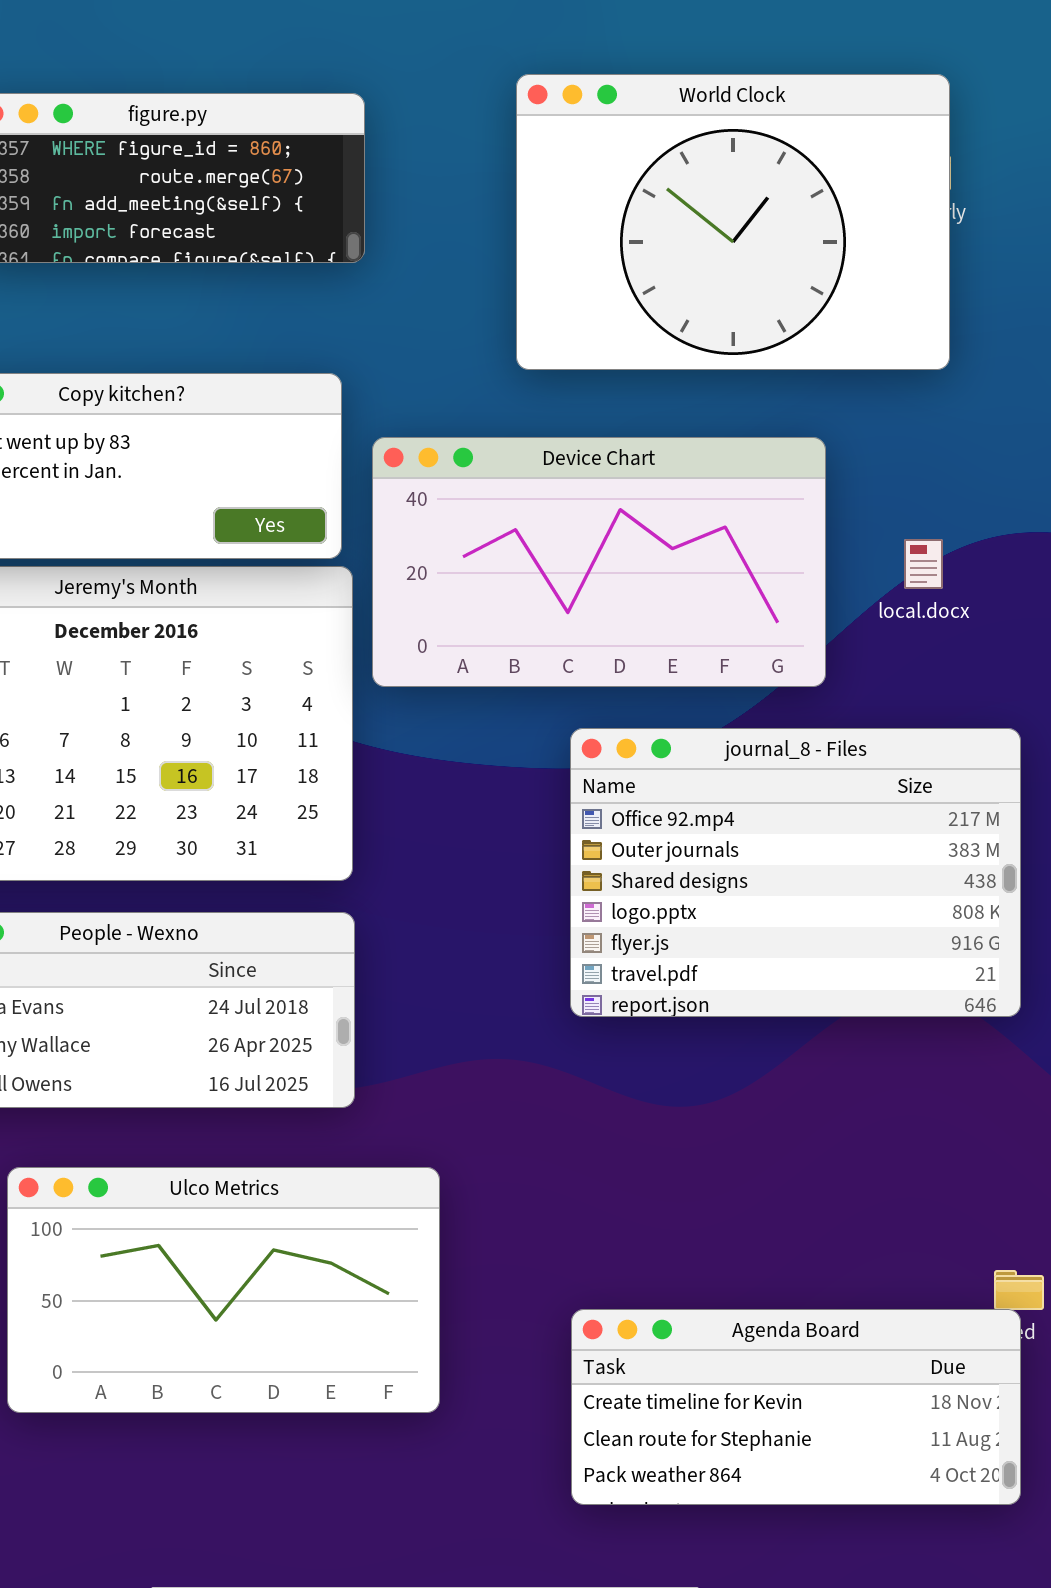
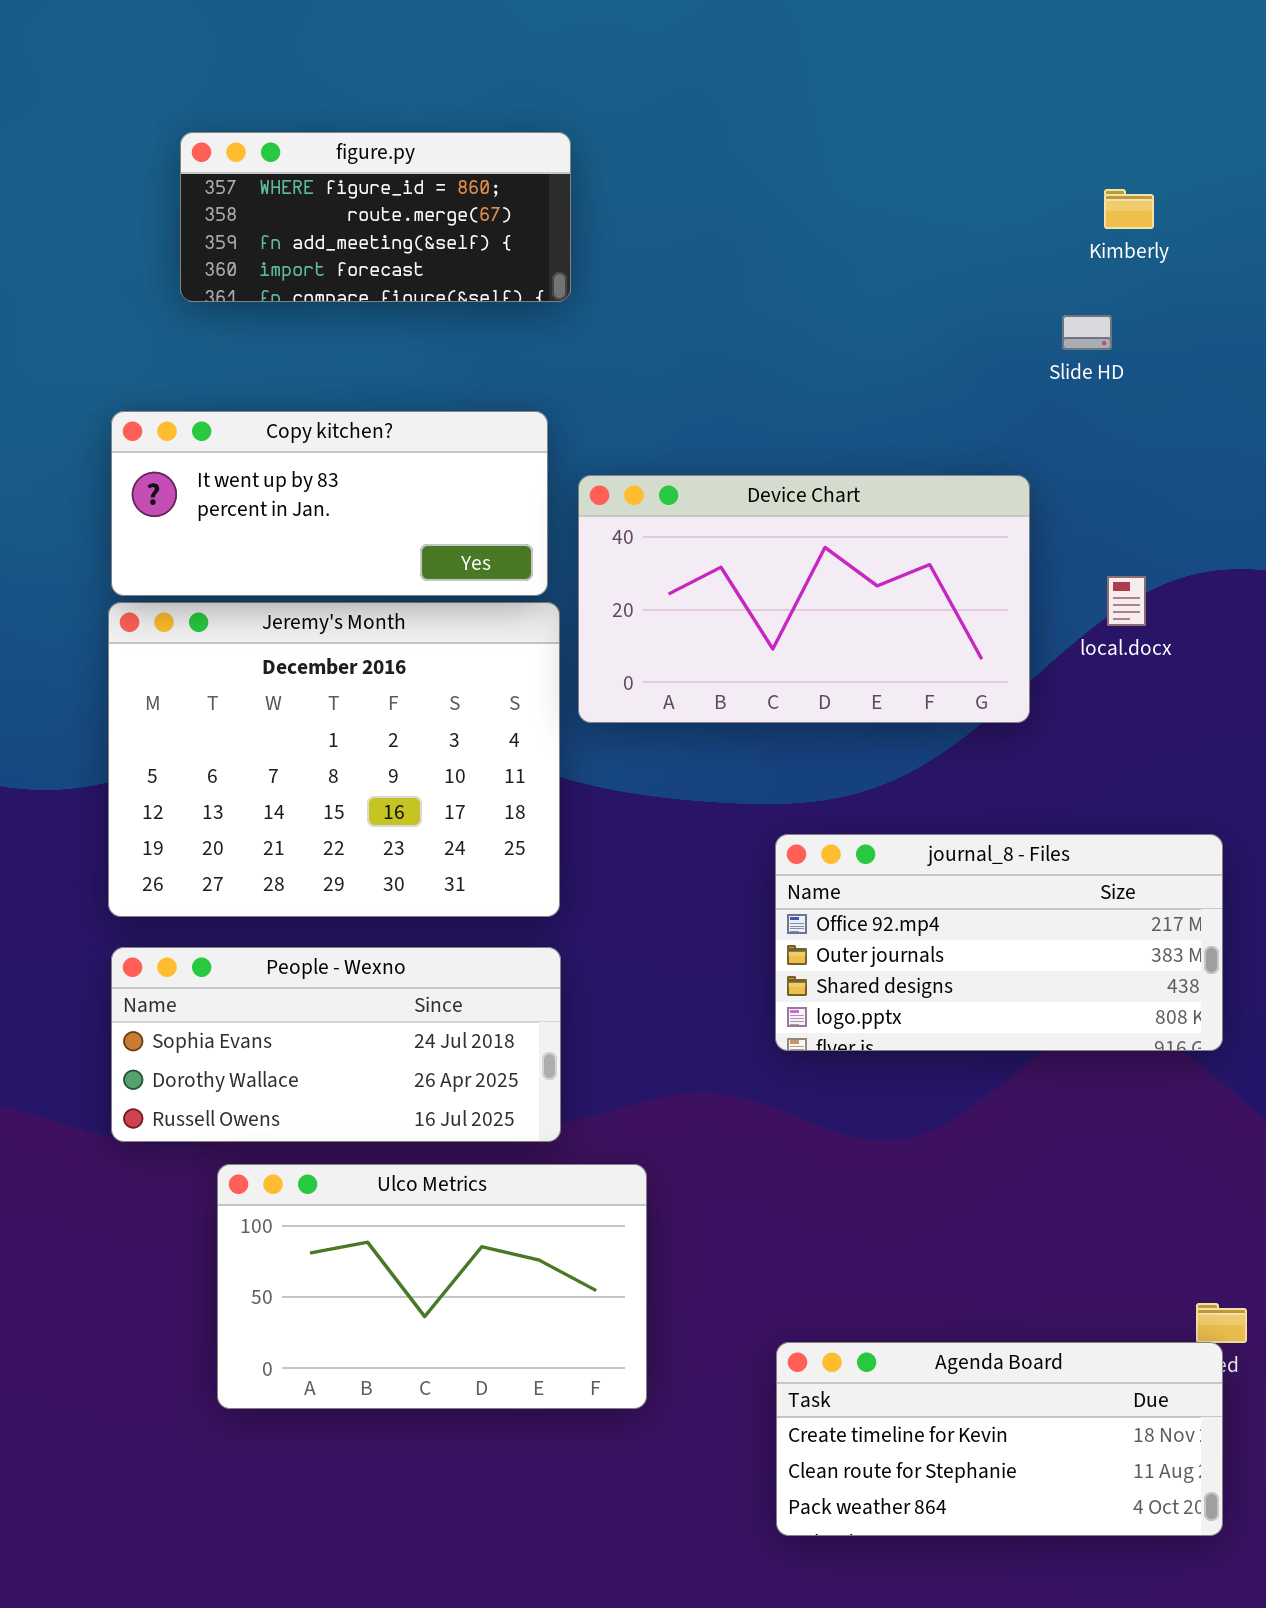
World Clock: [516,74,950,370] -> none, closed
journal_8 - Files: [570,728,1021,1017] -> [775,834,1223,1051], resized
Ulco Metrics: [7,1167,440,1413] -> [217,1164,647,1409], moved

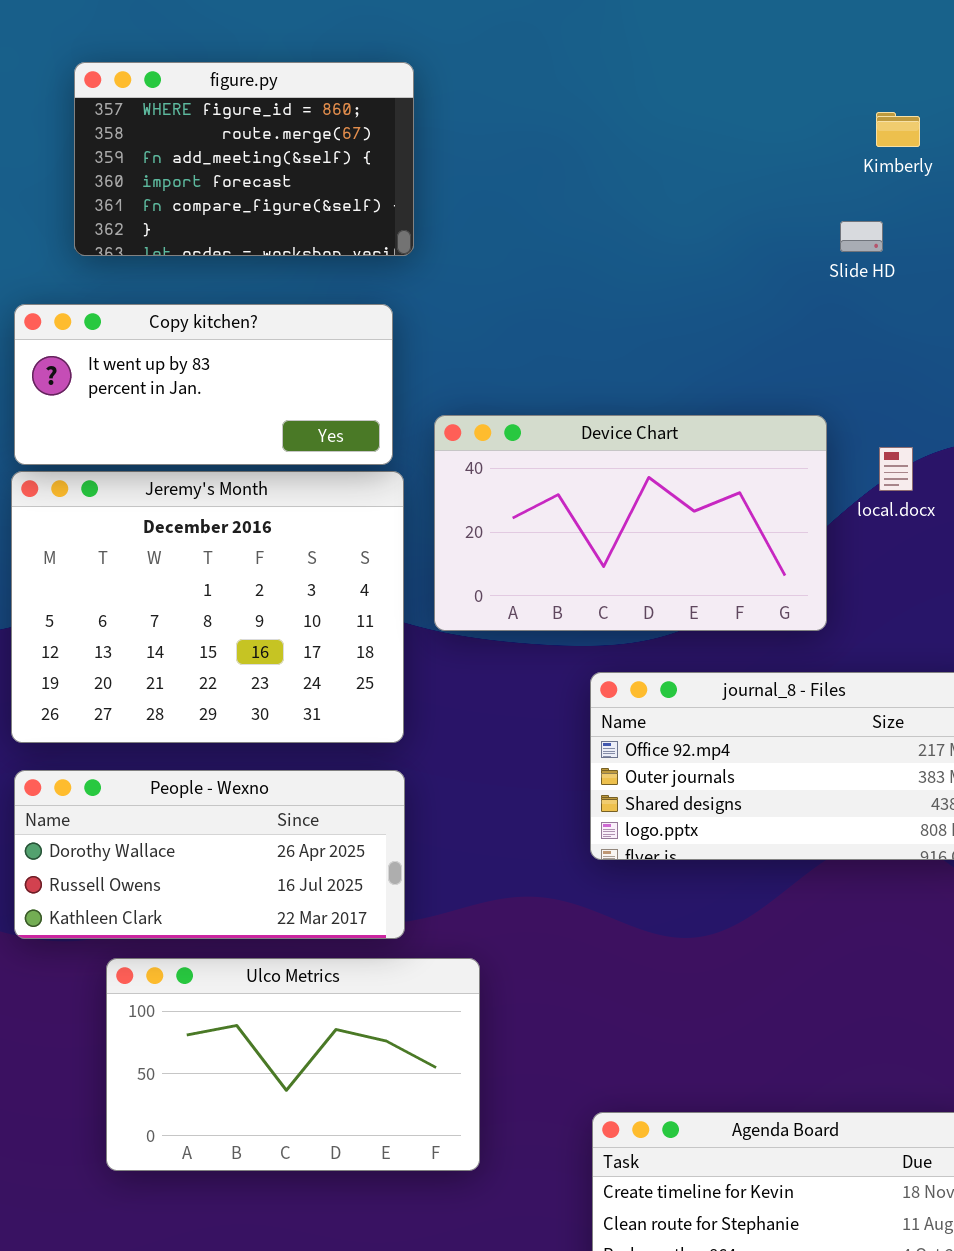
figure.py: [180,132,571,302] -> [74,62,414,256], resized
Device Chart: [578,475,1030,723] -> [434,415,827,631], moved
People - Wexno: [111,947,561,1142] -> [14,770,405,939], scrolled down 1 row

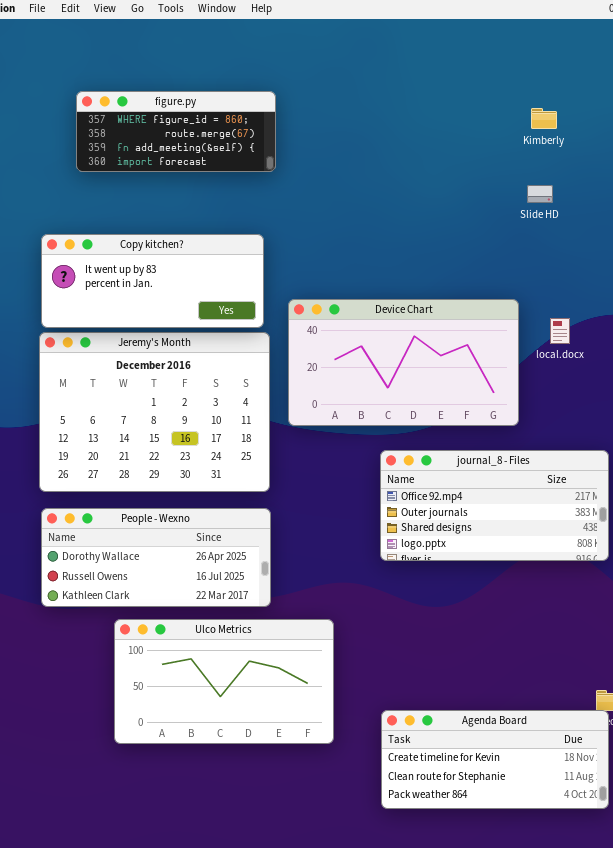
figure.py: [74,62,414,256] -> [76,91,276,172], resized
Kimberly: [876,112,920,147] -> [531,108,557,129], moved
Ulco Metrics: [106,958,480,1171] -> [114,619,334,744], moved

